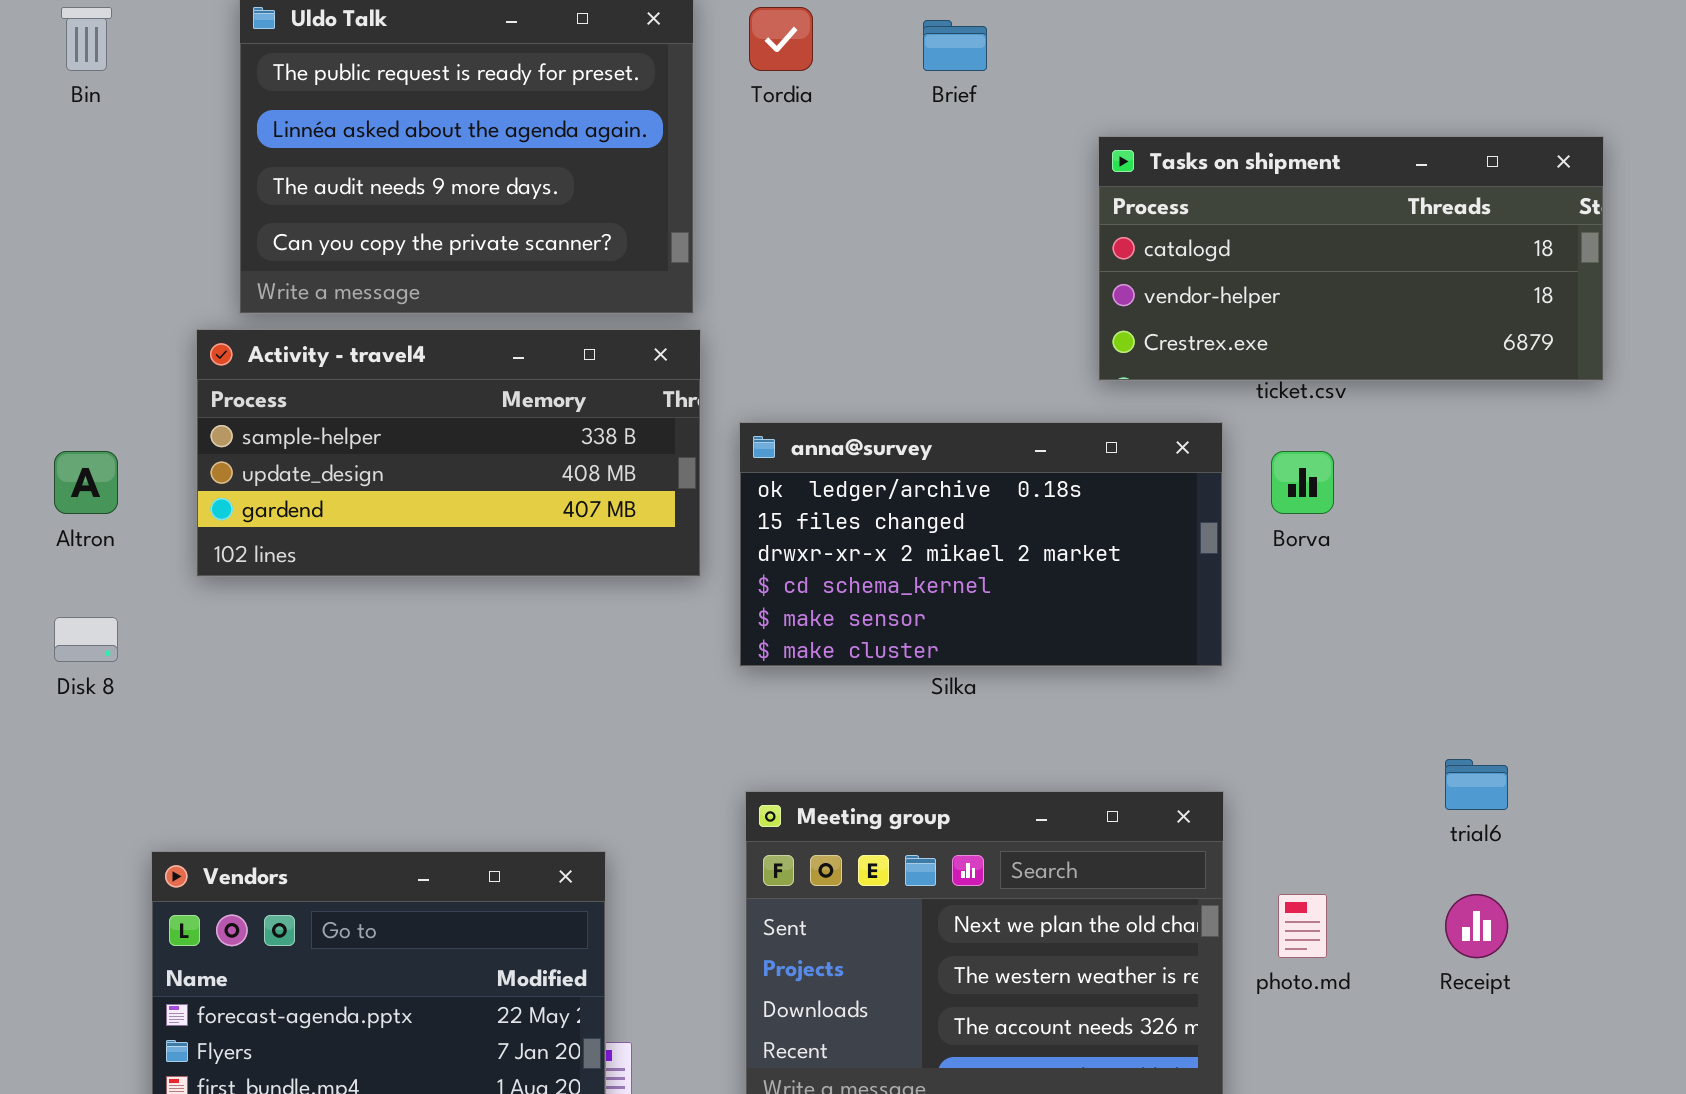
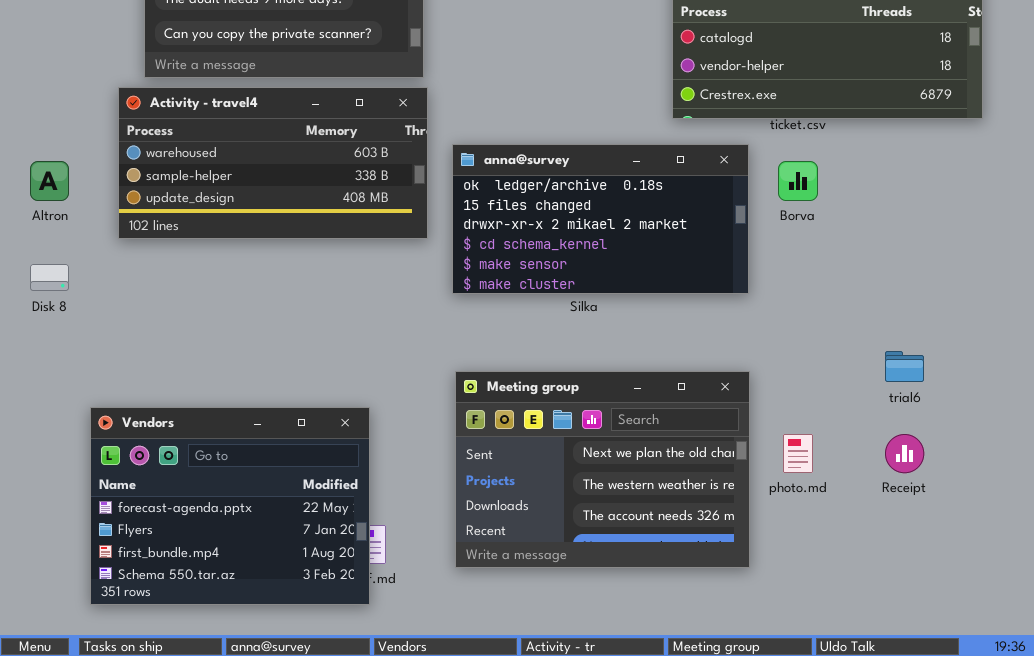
Activity - travel4: [196,329,701,577] -> [118,87,428,239], scrolled up 1 row

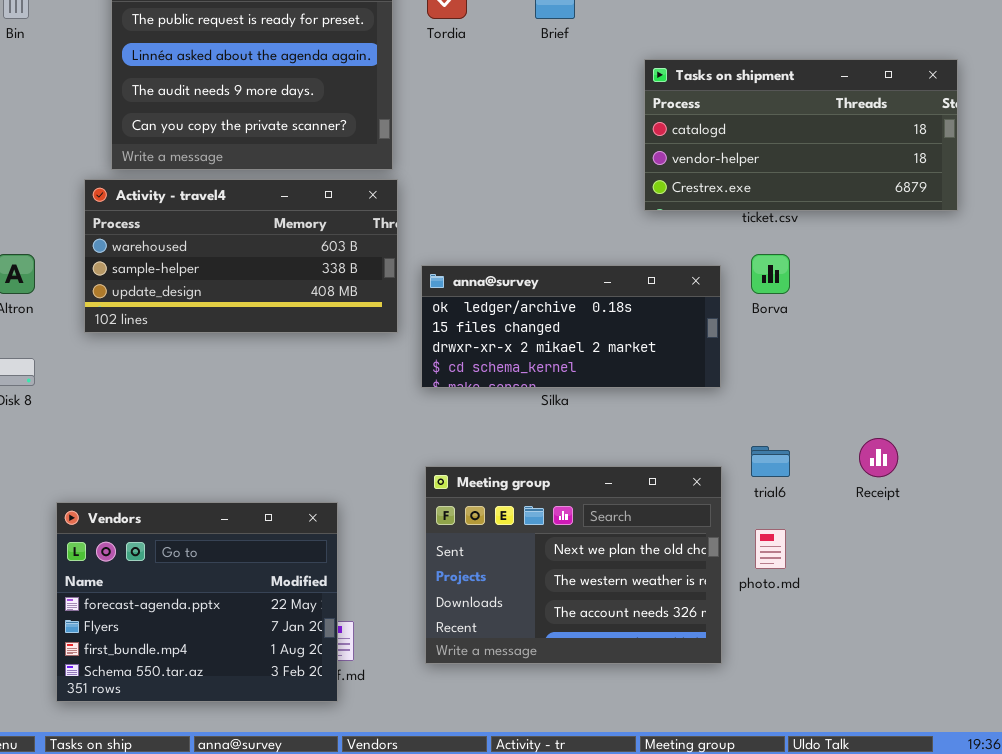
anna@survey: [452,144,749,294] -> [421,265,721,388], resized
trial6: [885,351,924,382] -> [751,446,790,477], moved
Receipt: [885,434,924,473] -> [859,438,898,477], moved

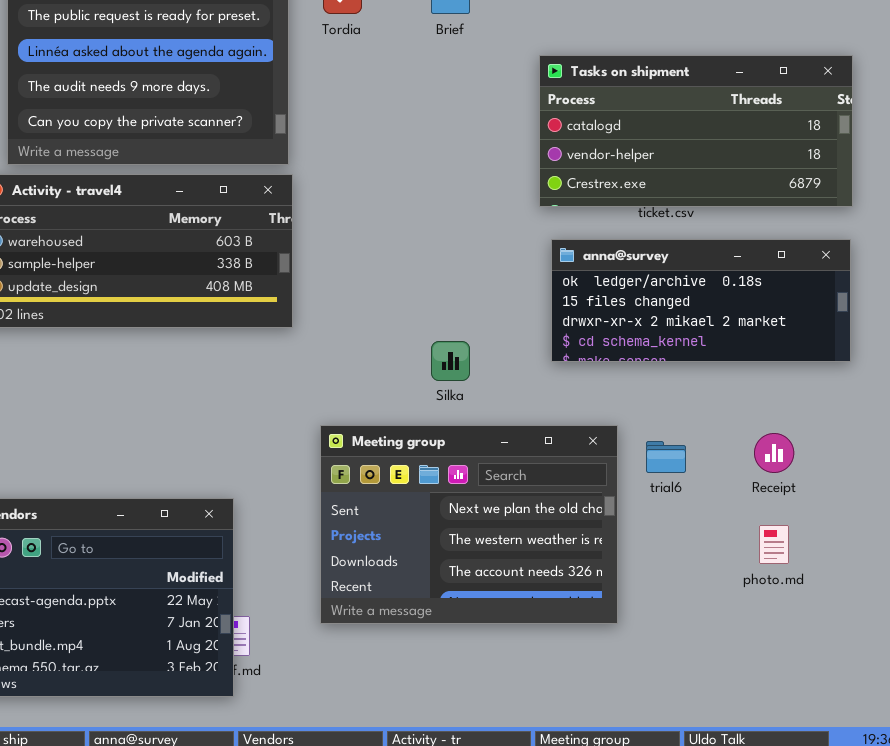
anna@survey: [421,265,721,388] -> [551,239,851,362], moved
Meeting group: [425,466,722,664] -> [320,425,618,624], moved
photo.md: [755,529,786,569] -> [759,525,789,564], moved

